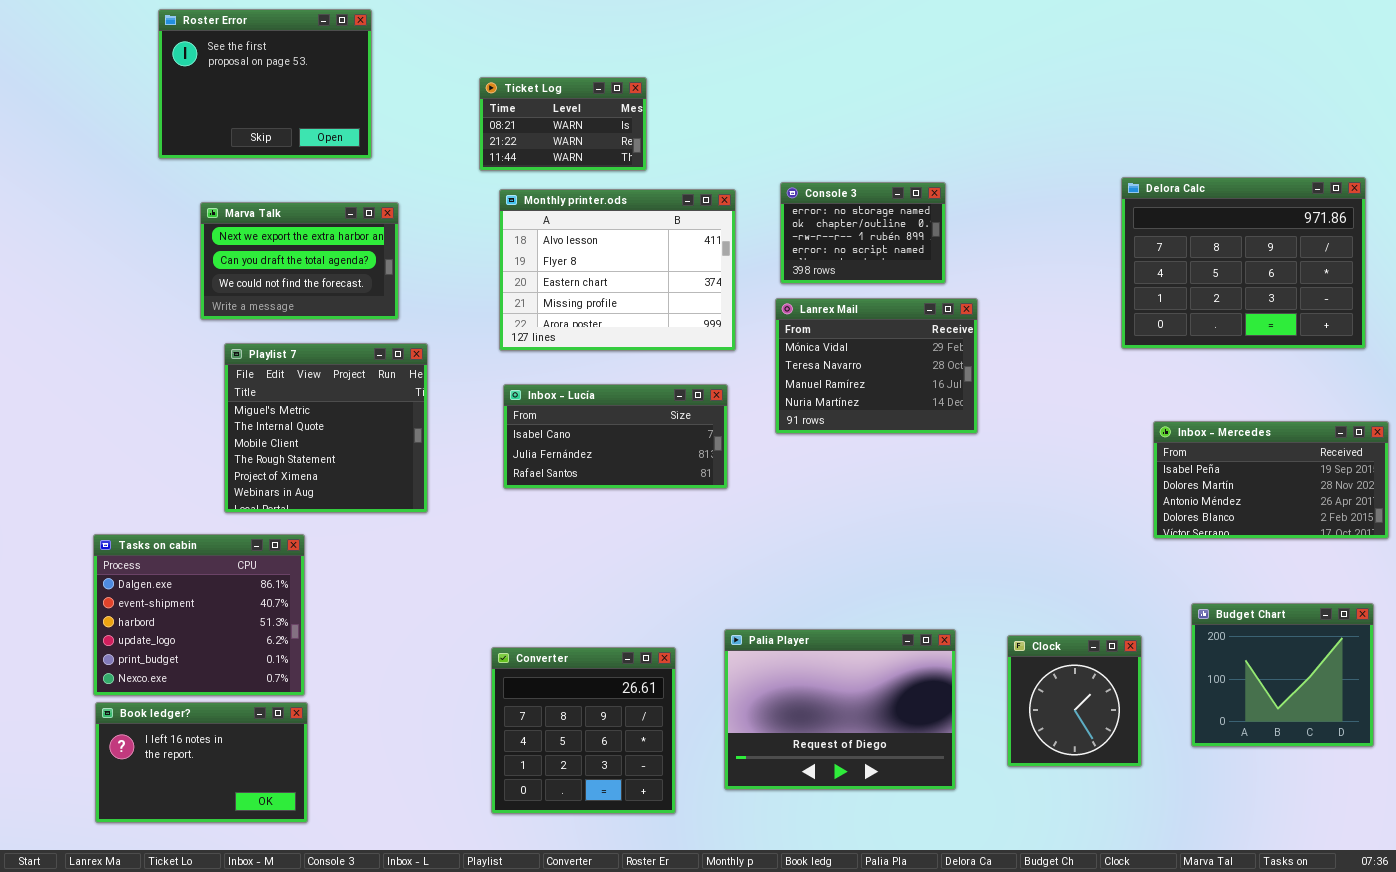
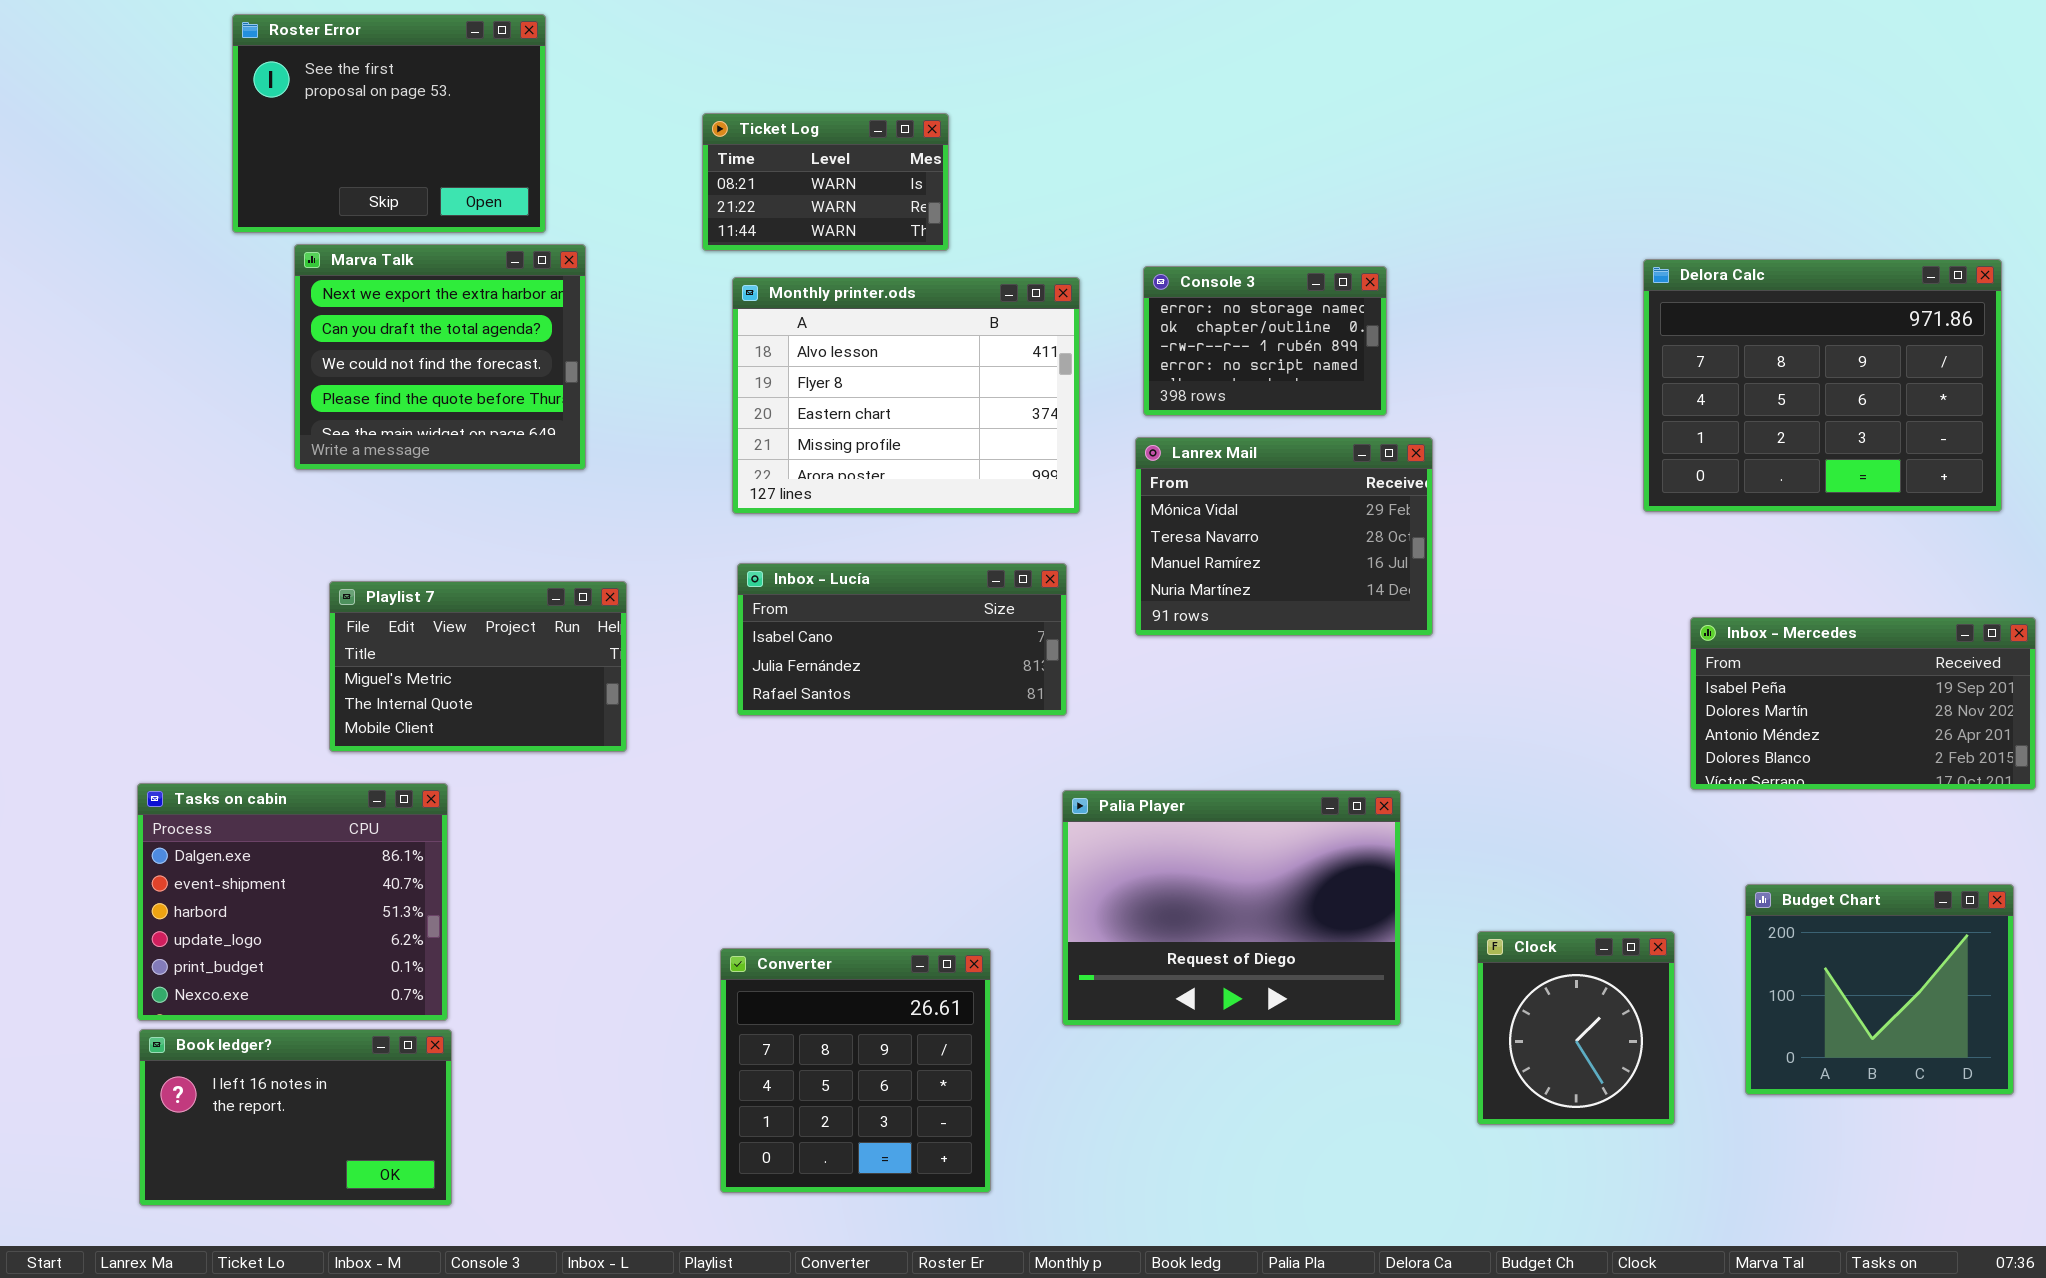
Marva Talk: [200,202,399,320] -> [294,244,586,470], resized
Playlist 7: [224,343,428,513] -> [329,581,627,752], resized
Palia Player: [724,629,956,790] -> [1062,790,1401,1026], moved

